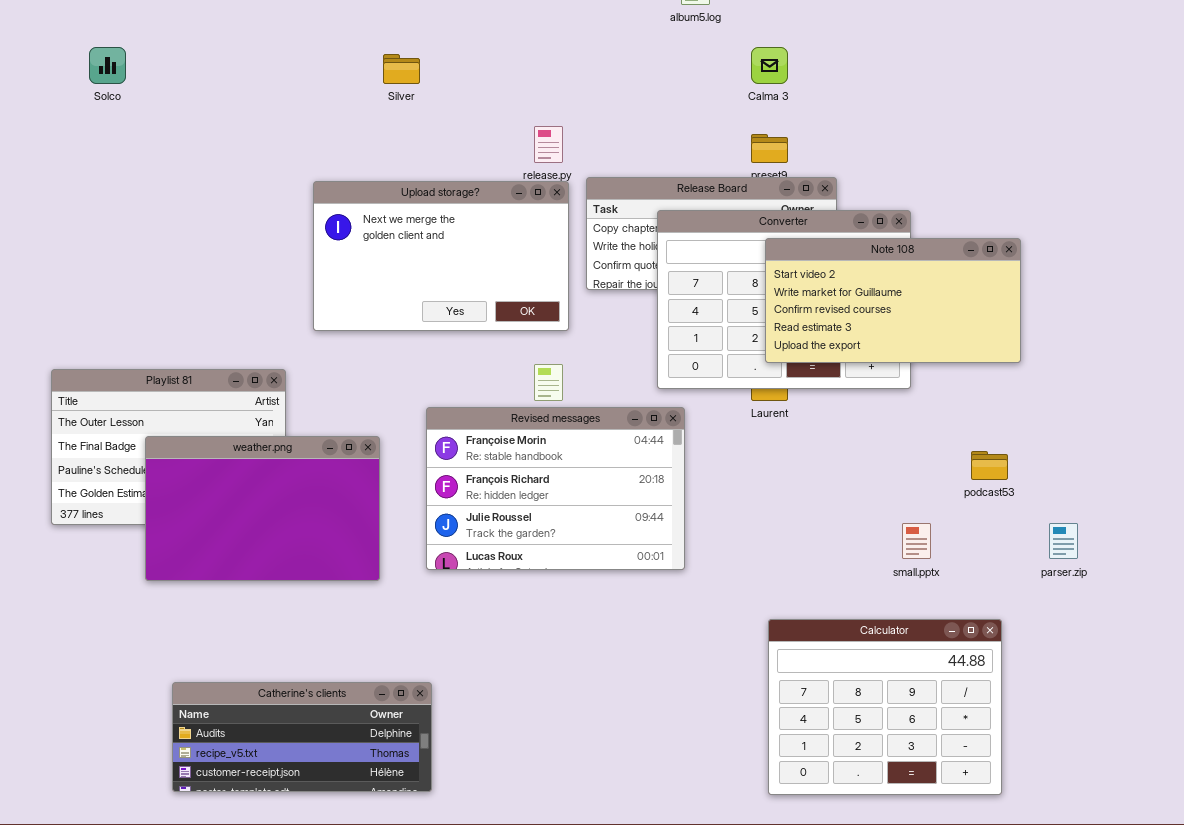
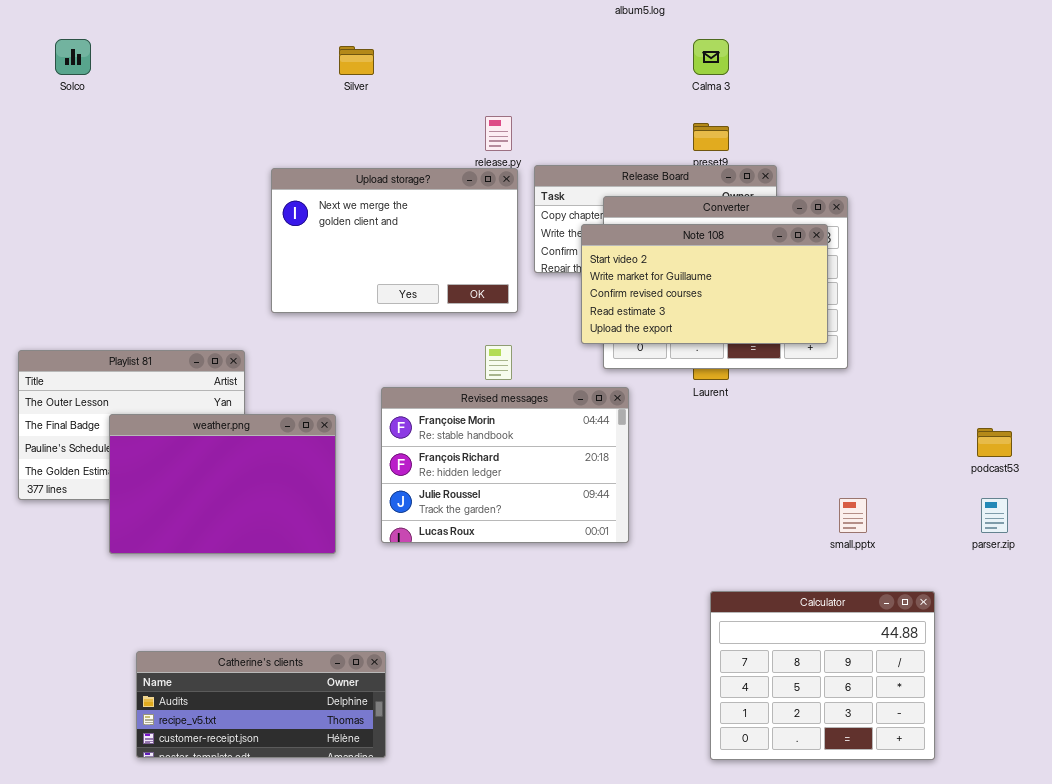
Note 108: [765,238,1021,363] -> [581,224,828,344], moved
podcast53: [971,451,1008,480] -> [977,428,1012,457], moved

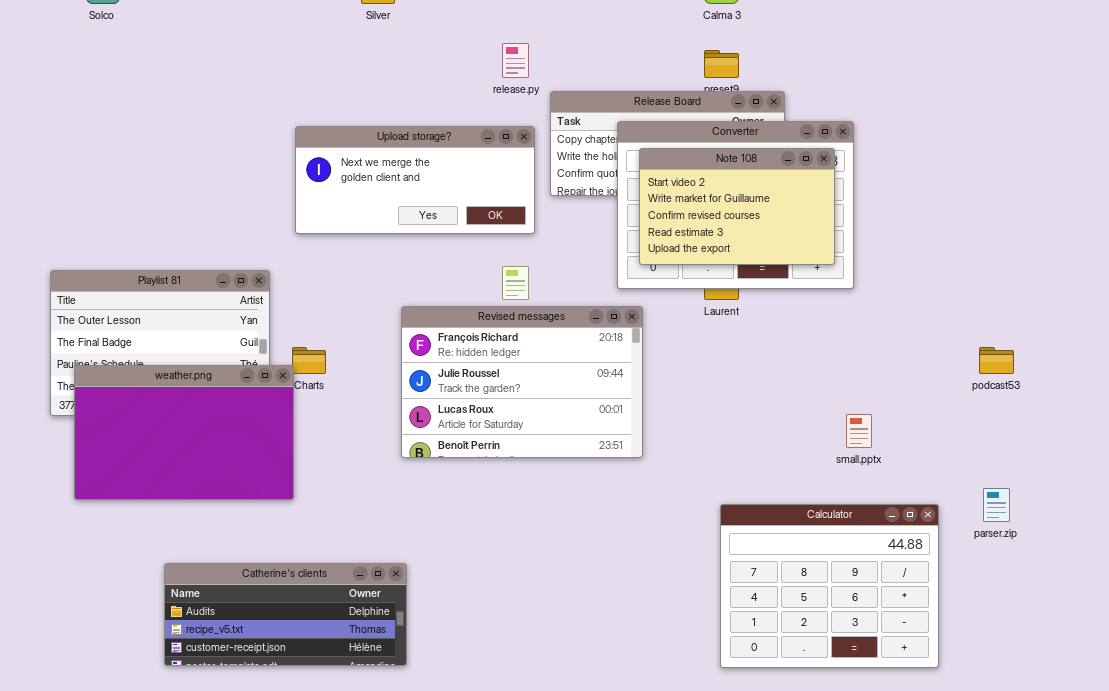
Upload storage?: [271,168,518,313] -> [295,126,535,234], resized
Note 108: [581,224,828,344] -> [639,148,835,265], resized
Revised messages: [381,387,629,543] -> [401,306,643,458], scrolled down 1 row
weather.png: [109,414,336,554] -> [74,365,294,500], moved
parser.zip: [981,498,1008,533] -> [983,488,1010,522], moved

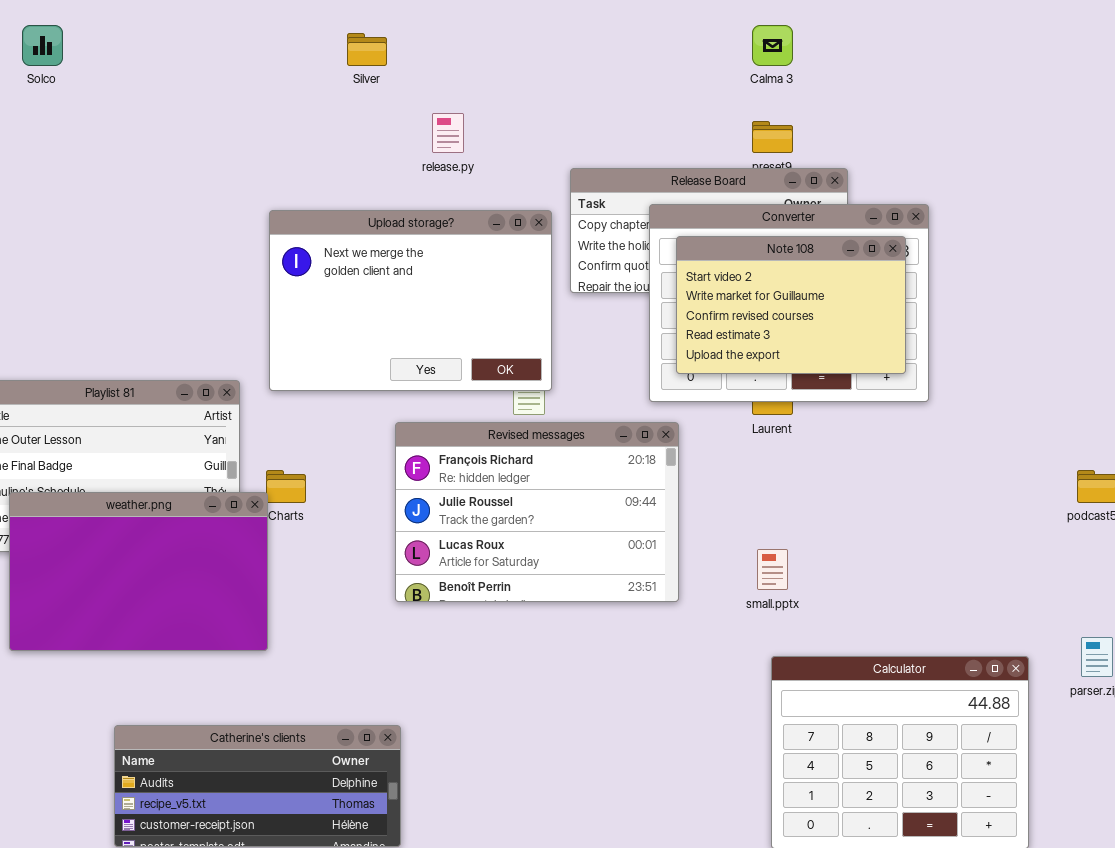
release.py: [502,43,529,78] -> [432,113,464,153], moved
Upload storage?: [295,126,535,234] -> [269,210,552,391], resized
small.pptx: [846,414,872,448] -> [757,549,788,590], moved

